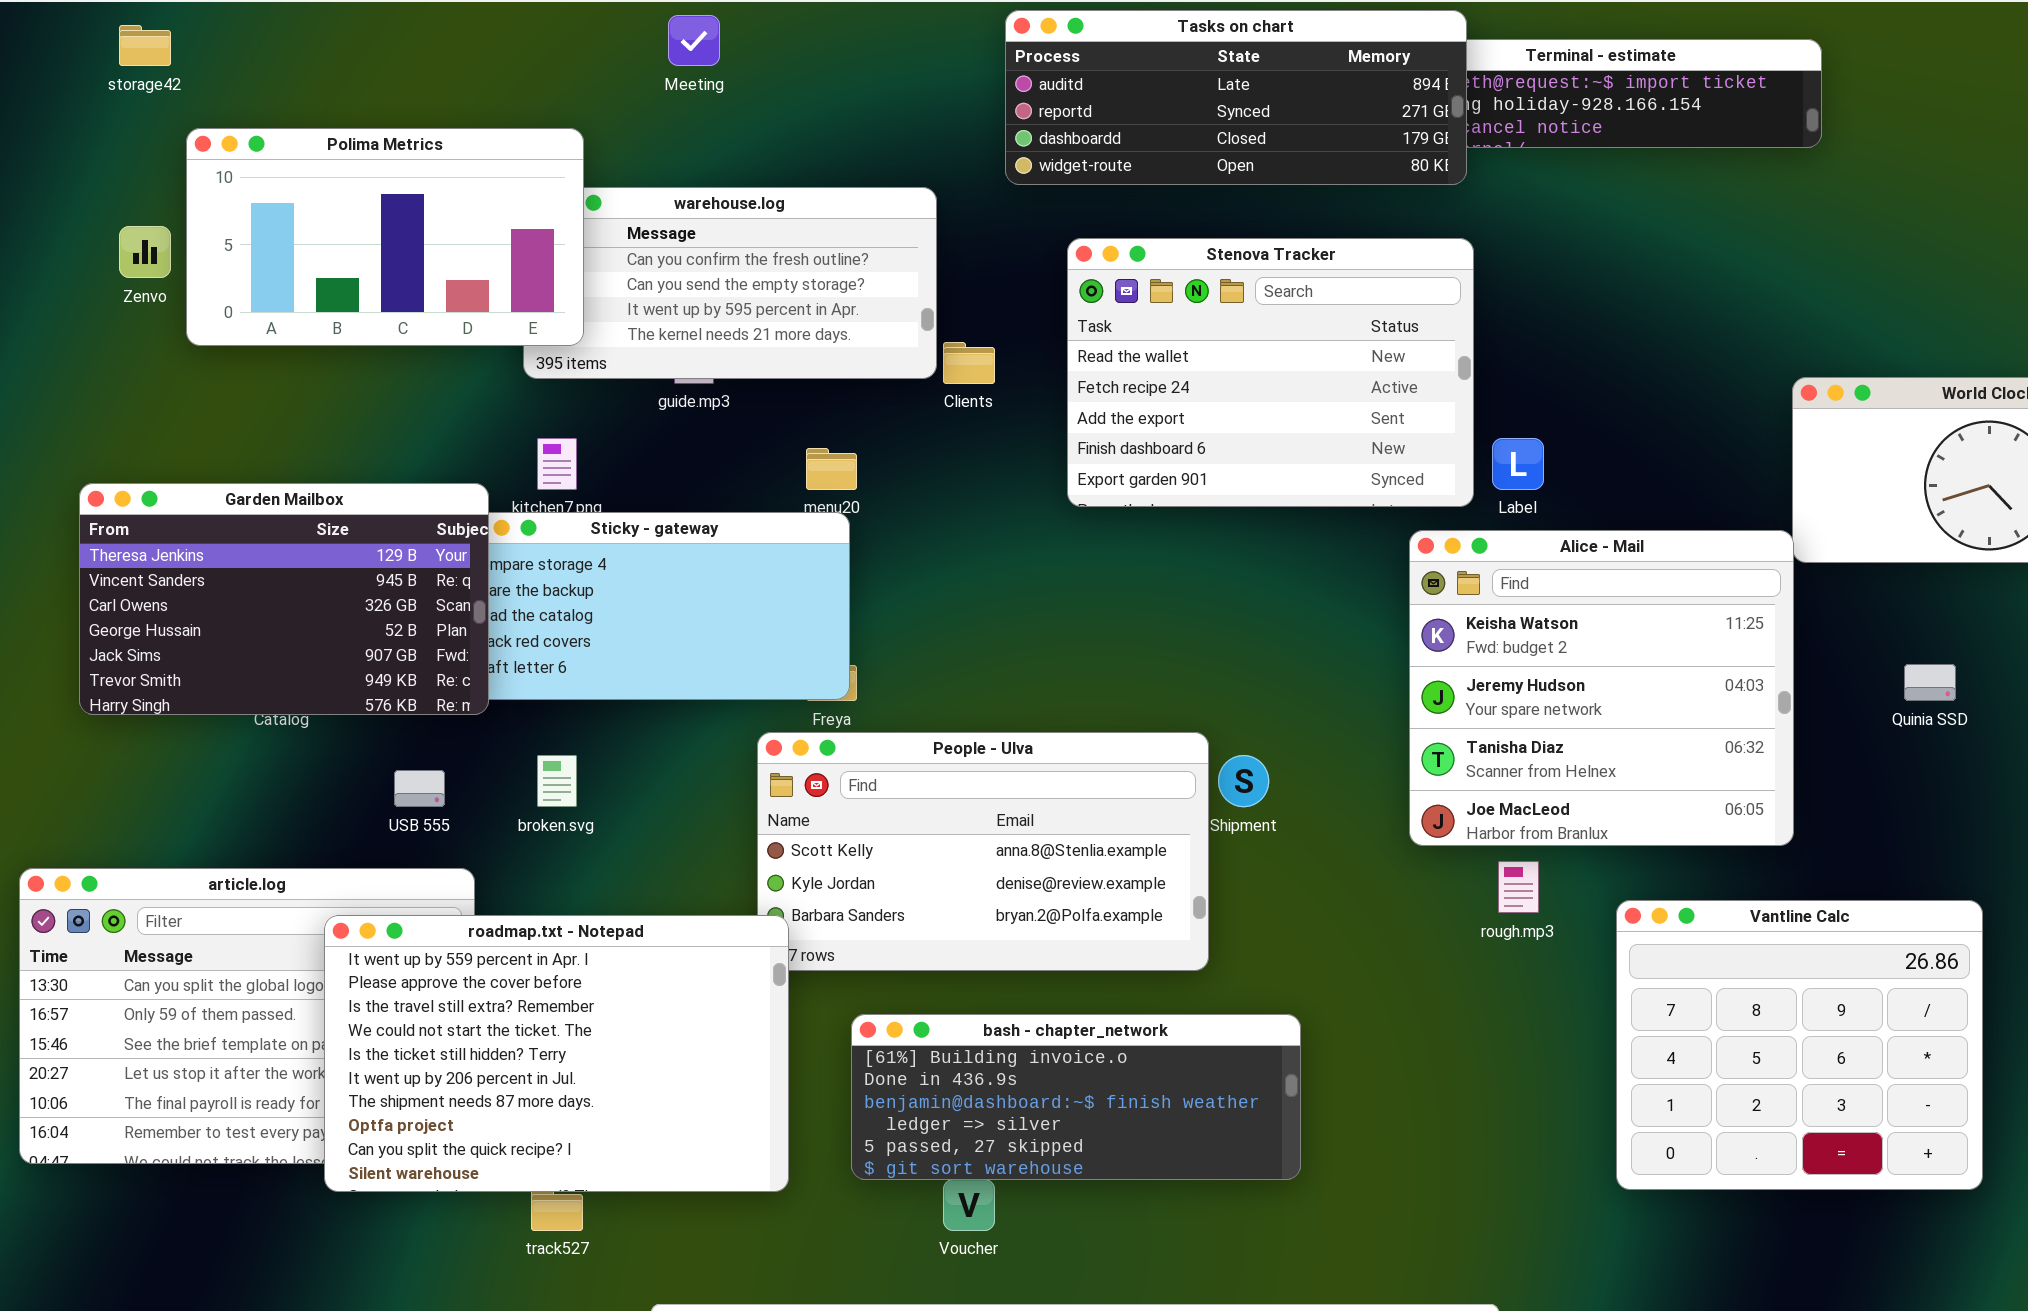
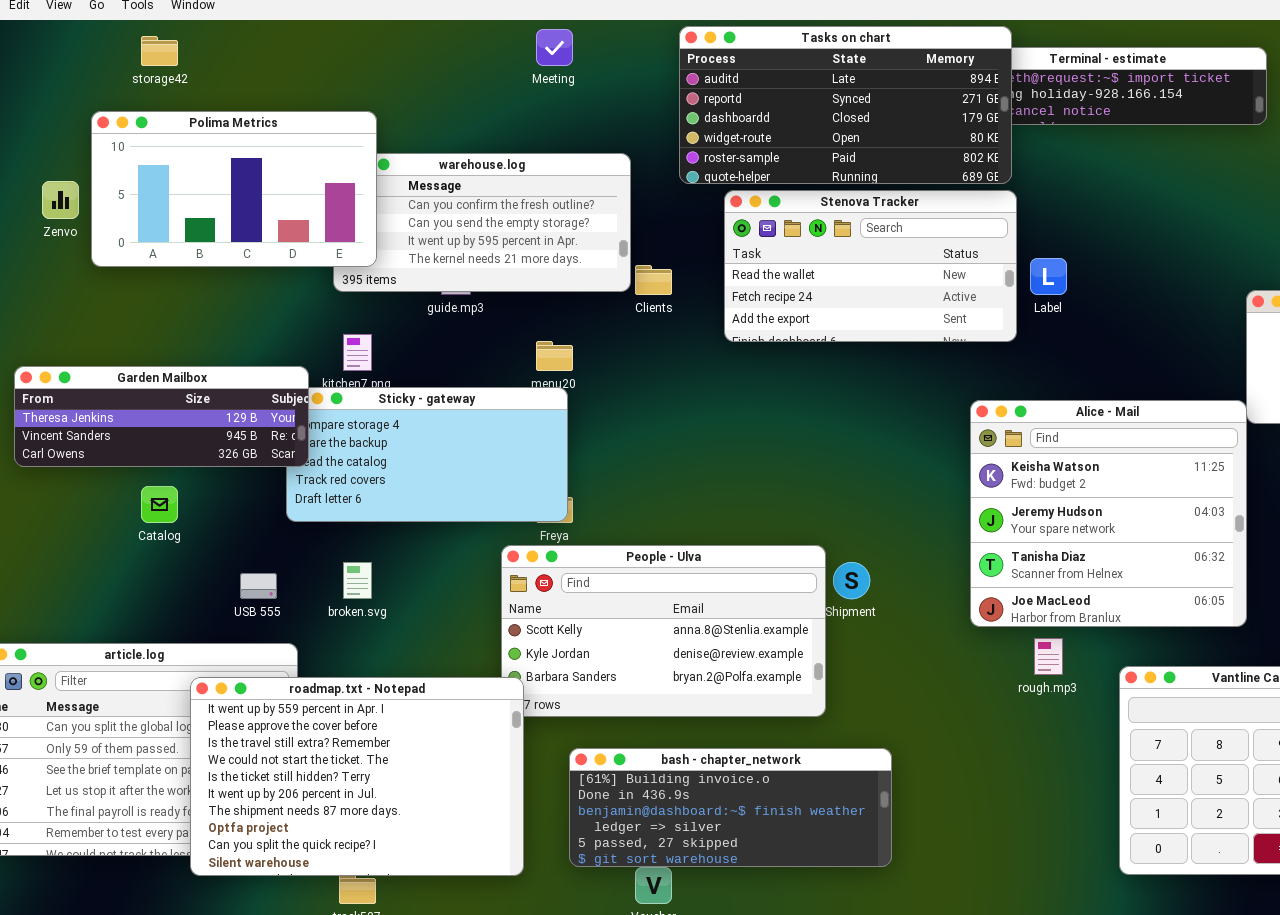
Tasks on chart: [1005,10,1467,185] -> [679,26,1012,184], resized
Meeting: [668,15,720,66] -> [536,29,573,66], moved
storage42: [119,25,171,66] -> [141,36,178,66], moved
Stenova Tracker: [1067,238,1474,507] -> [724,190,1017,342], resized
Label: [1492,438,1544,490] -> [1030,258,1067,295], moved
Garden Mailbox: [79,483,489,715] -> [14,366,309,467], resized

